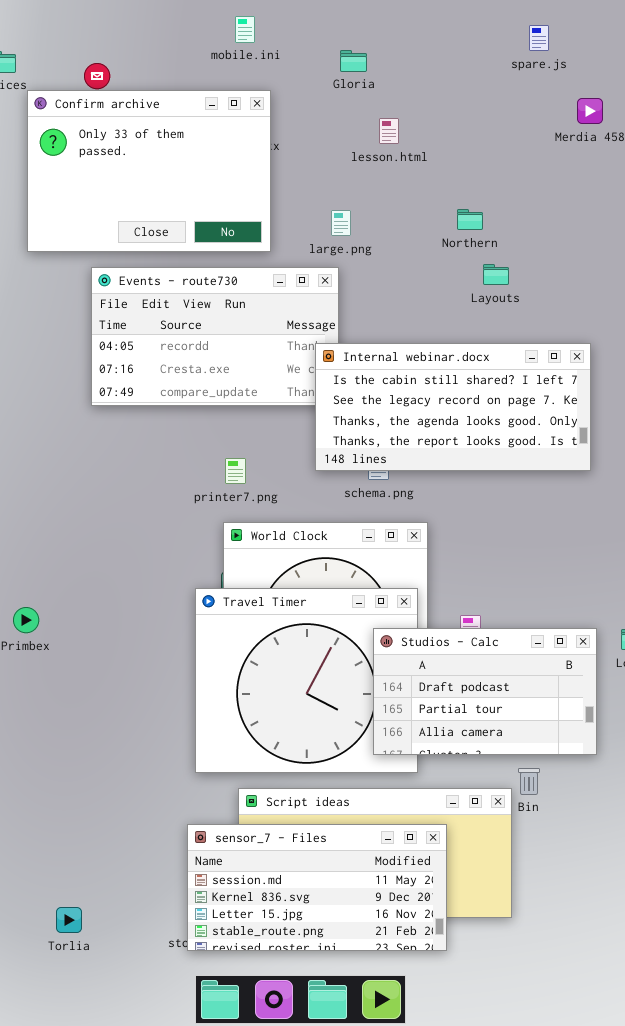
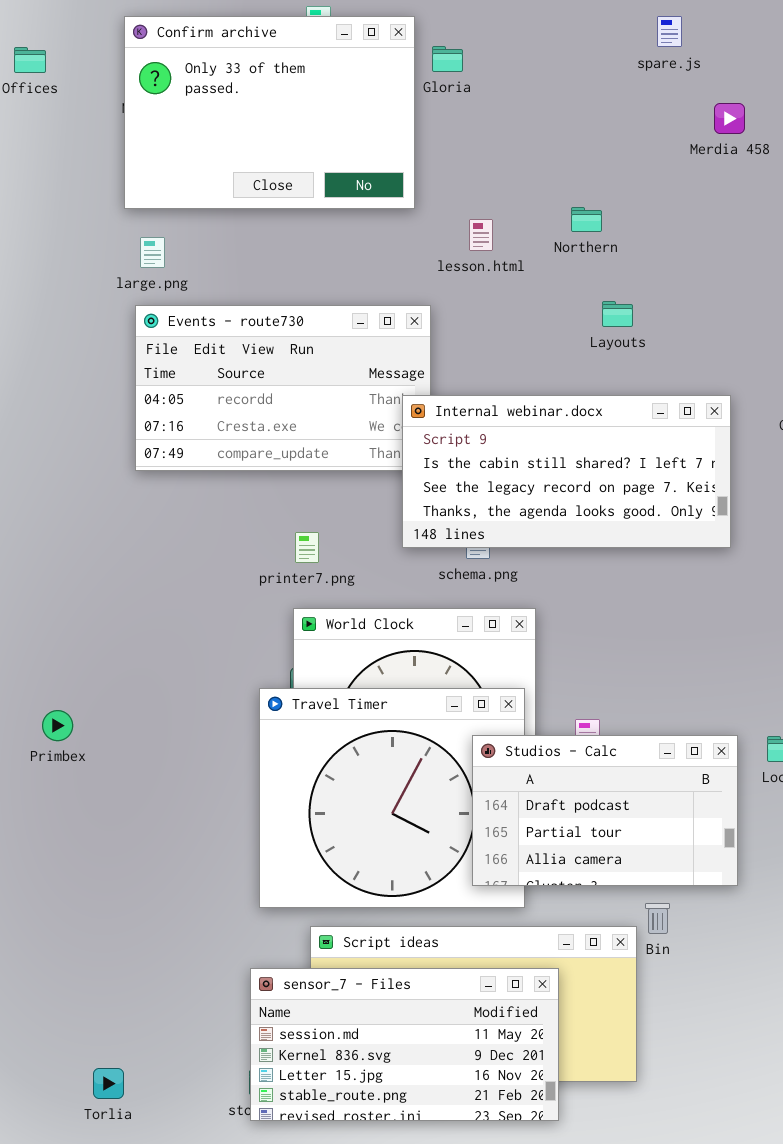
Confirm archive: [27,90,271,252] -> [124,16,415,209], moved
lesson.html: [379,118,399,144] -> [469,219,493,251], moved
Northern: [457,209,483,230] -> [571,207,602,232], moved
large.png: [331,210,351,236] -> [140,237,165,268], moved
Internal webinar.docx: [315,343,591,471] -> [402,395,731,548], scrolled up 1 row

